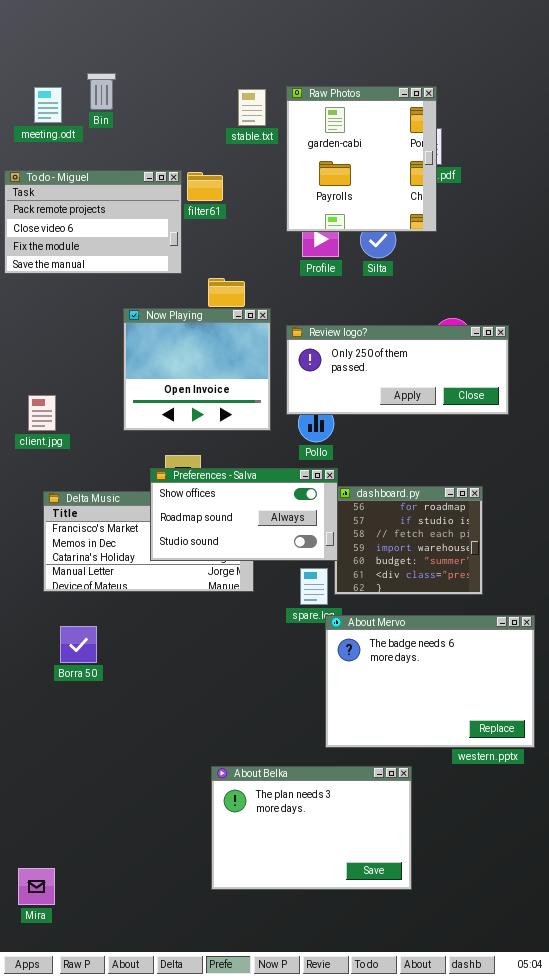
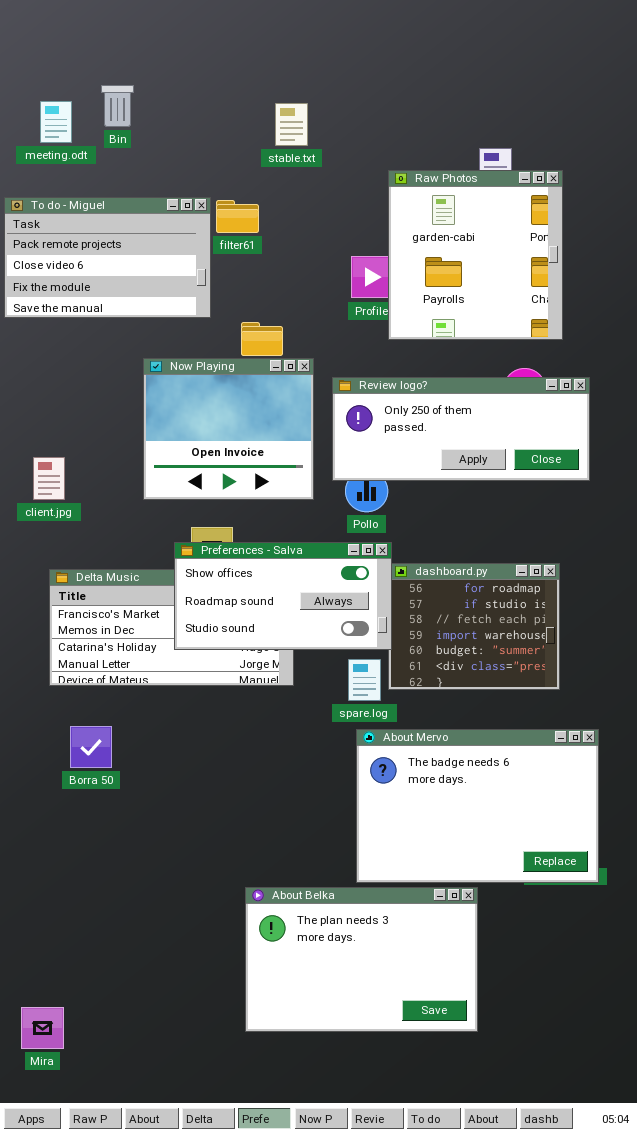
Raw Photos: [286,86,437,232] -> [388,170,563,340], moved
About Mervo: [325,615,535,748] -> [356,729,599,883], moved

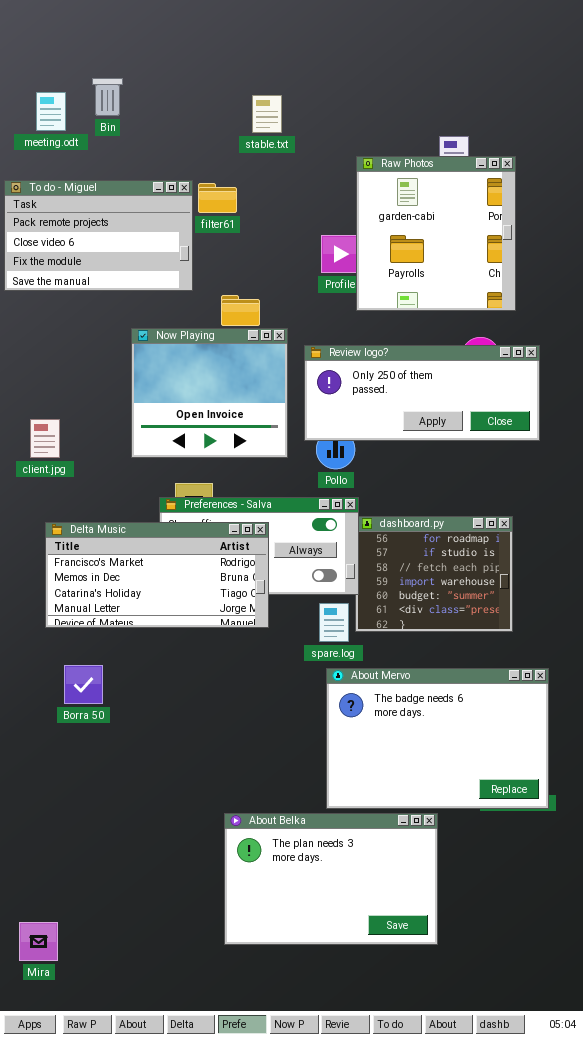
Delta Music: [49,569,294,686] -> [45,522,269,628], raised

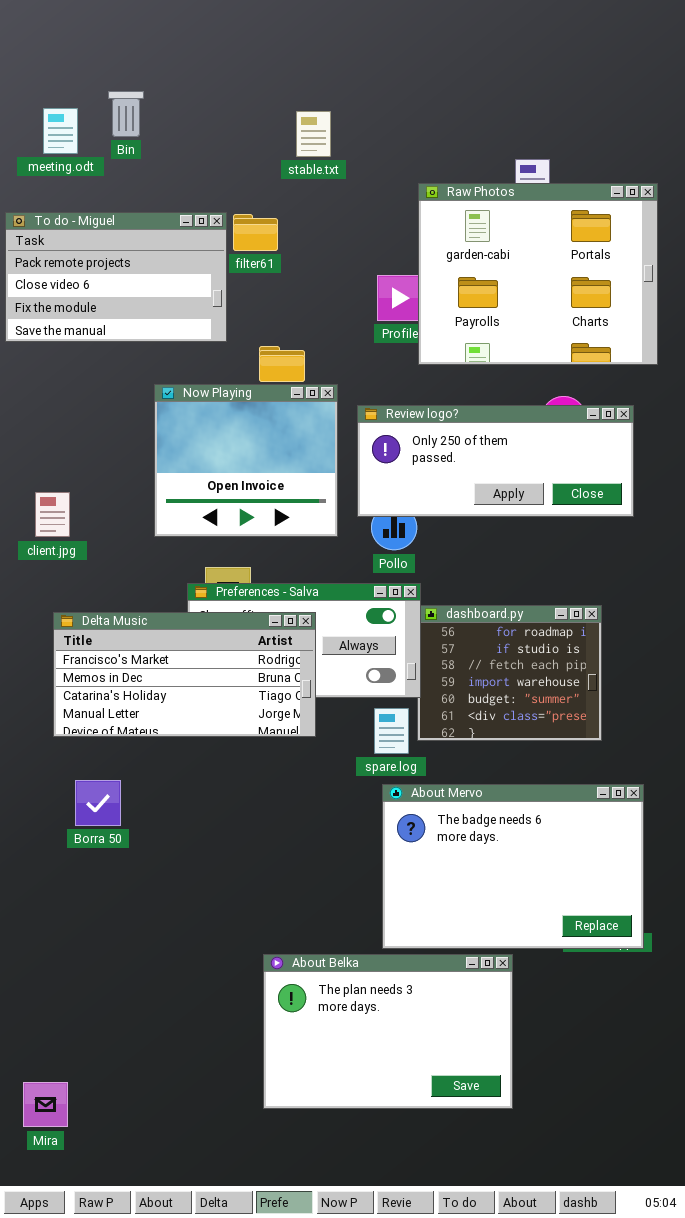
Raw Photos: [356,156,516,311] -> [418,183,658,365], resized

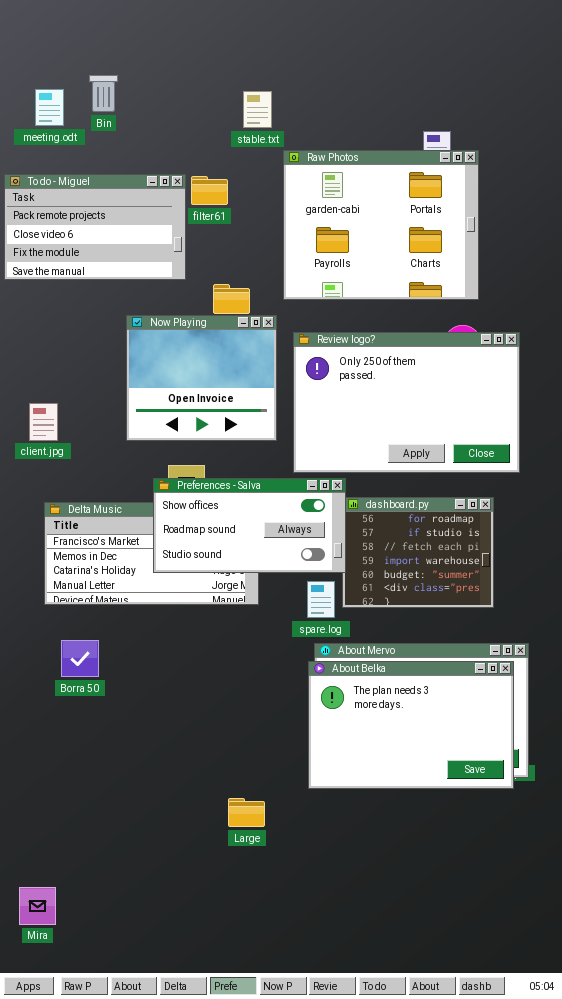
Raw Photos: [418,183,658,365] -> [283,150,479,300], moved
Review logo?: [357,405,634,517] -> [293,332,520,473], resized
Preferences - Salva: [187,583,421,698] -> [153,478,346,573], raised
About Belka: [263,954,513,1109] -> [308,661,514,789], moved

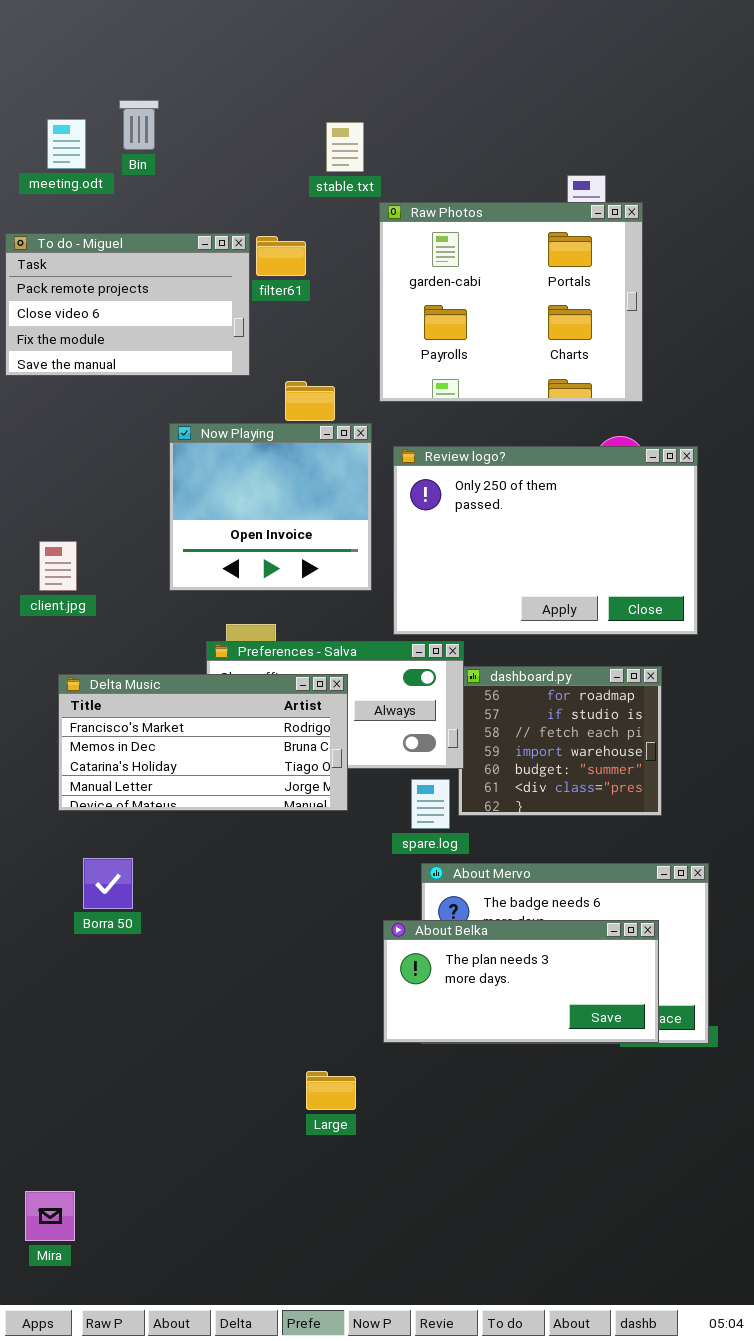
Delta Music: [44,502,259,605] -> [58,674,348,811], raised
About Belka: [308,661,514,789] -> [383,920,659,1043], moved, resized

